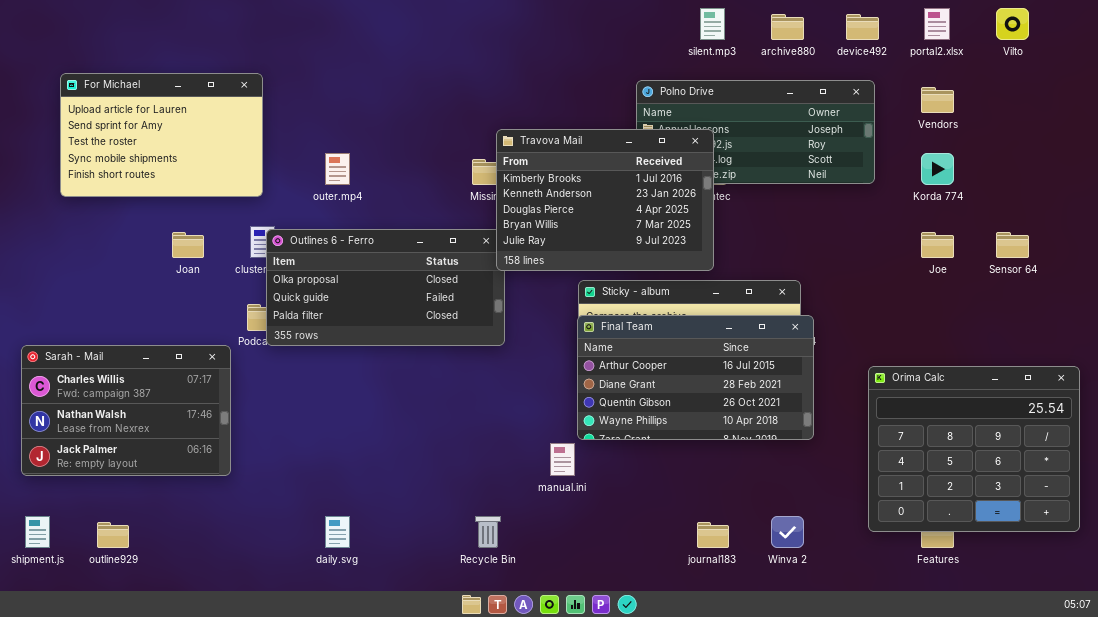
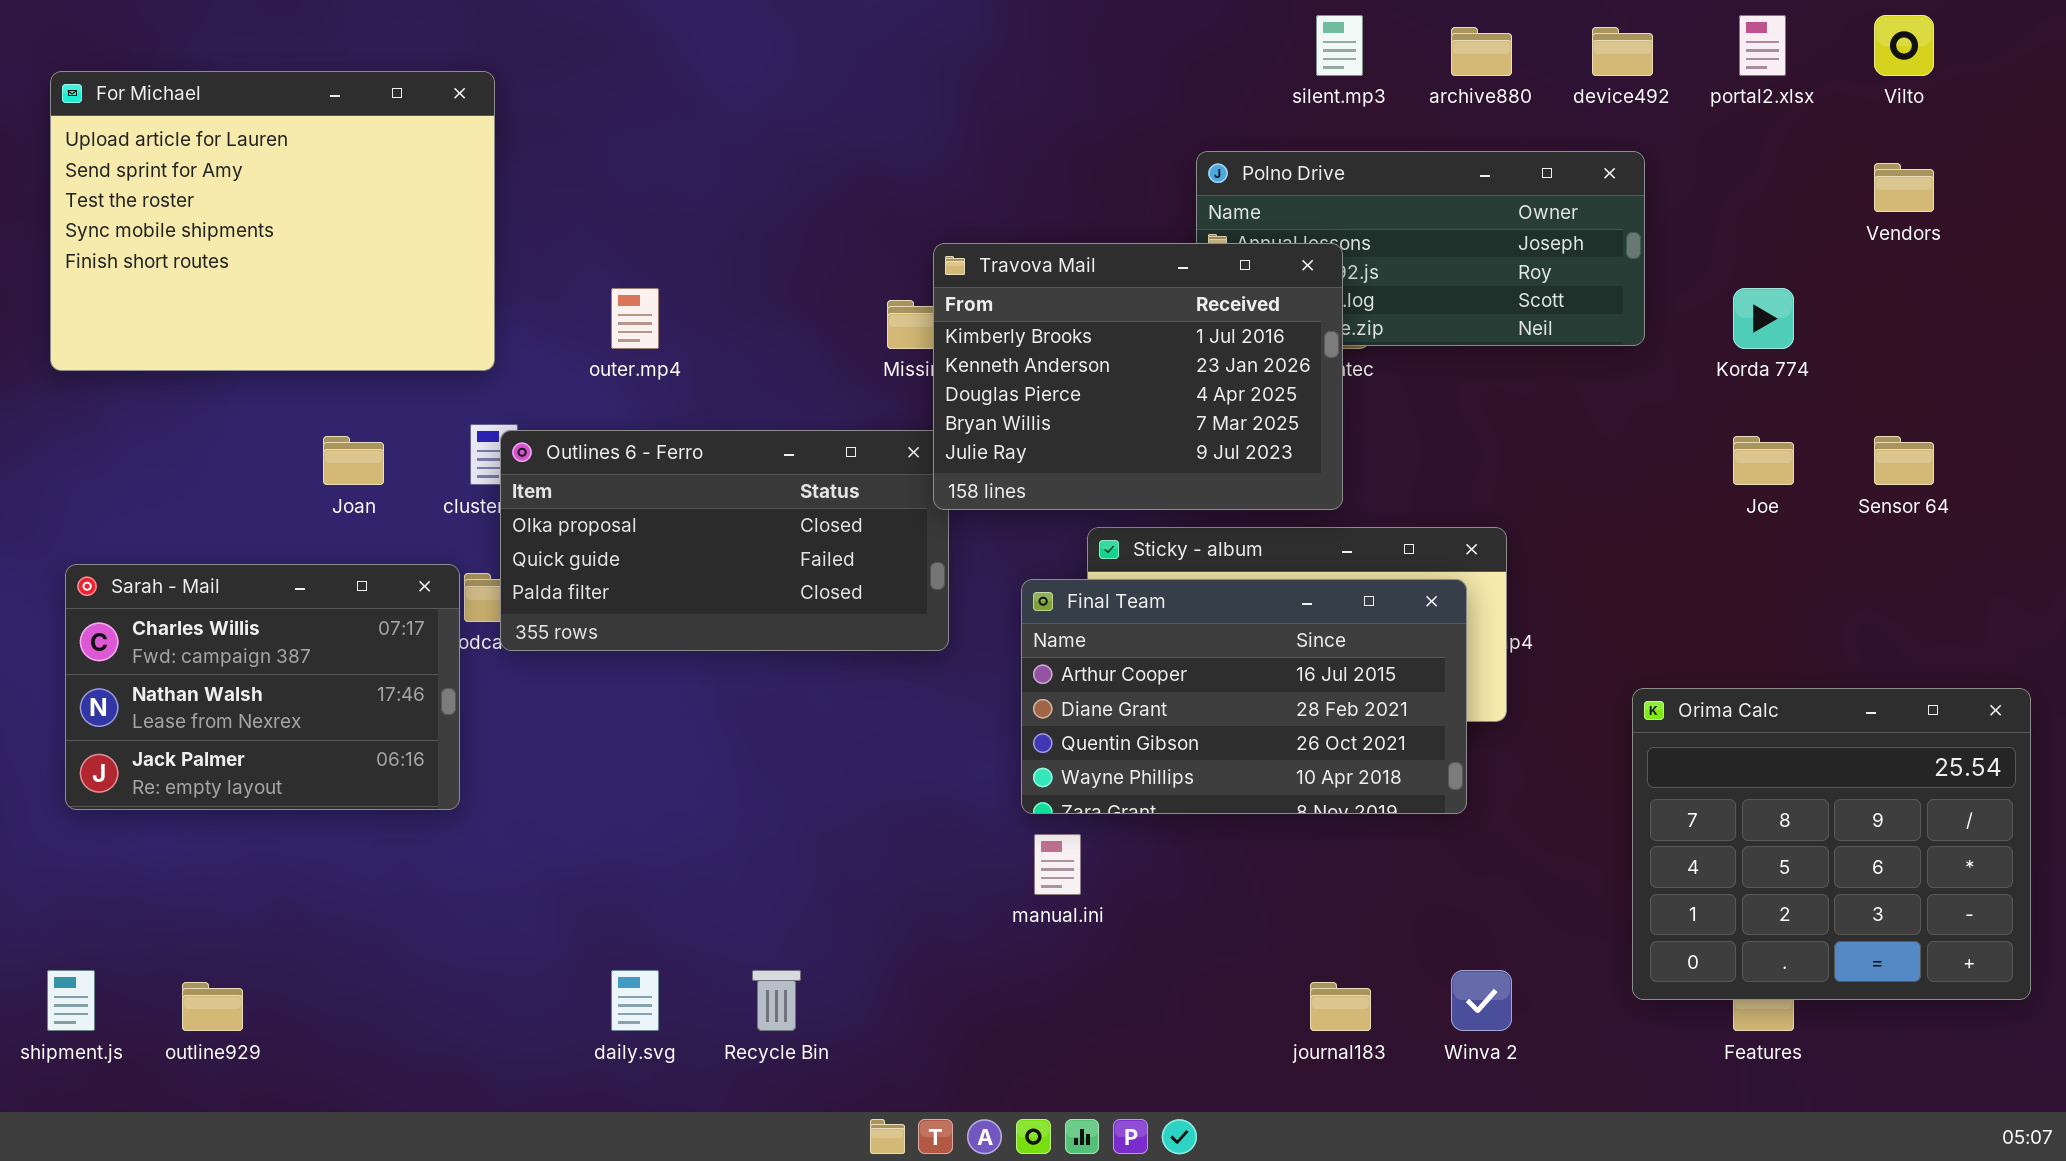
For Michael: [60,73,263,197] -> [50,71,495,371], resized
Vendors: [921,87,954,113] -> [1874,163,1934,212], moved
Final Team: [577,315,814,440] -> [1021,579,1467,814], moved
Sarah - Mail: [21,345,231,476] -> [65,564,460,810], moved
Recycle Bin: [475,516,501,548] -> [752,970,801,1031], moved

